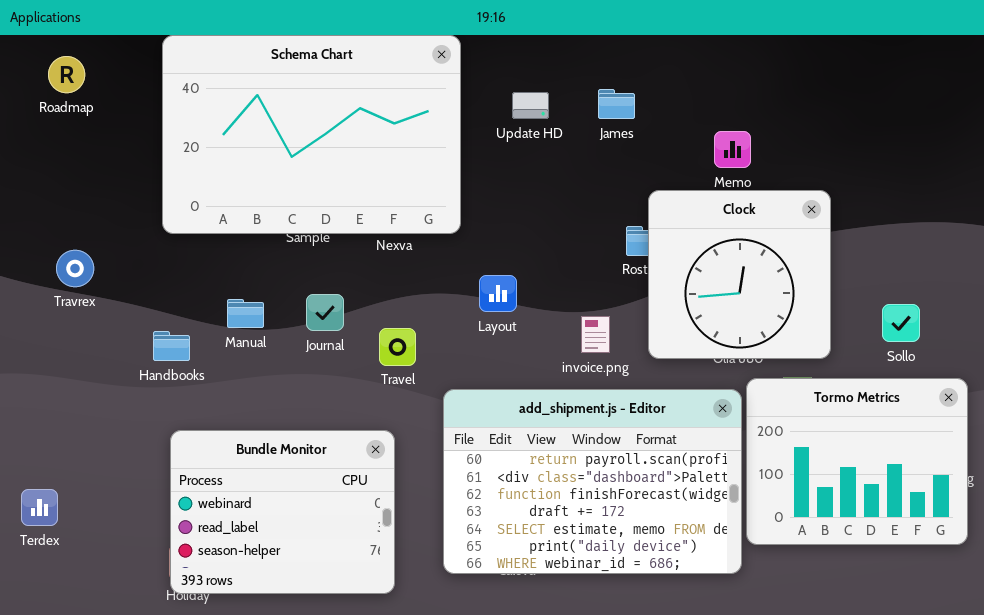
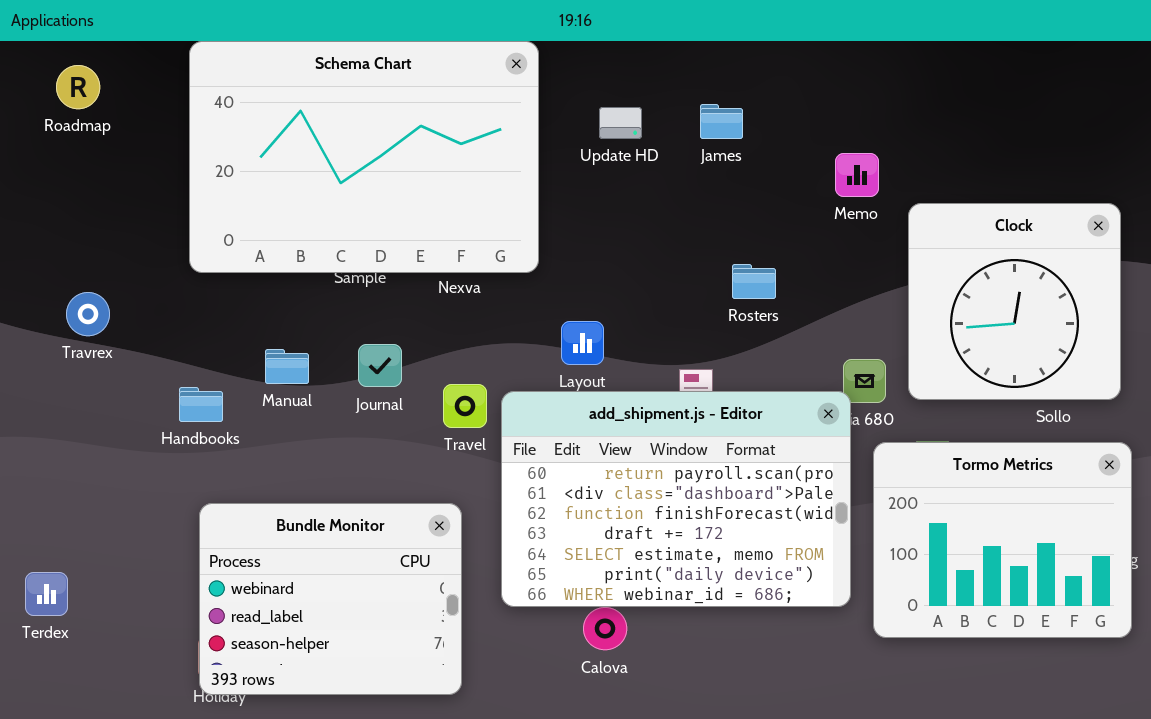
Clock: [648,190,831,359] -> [908,203,1121,400], moved
add_shipment.js - Editor: [443,389,742,574] -> [501,391,851,607], moved

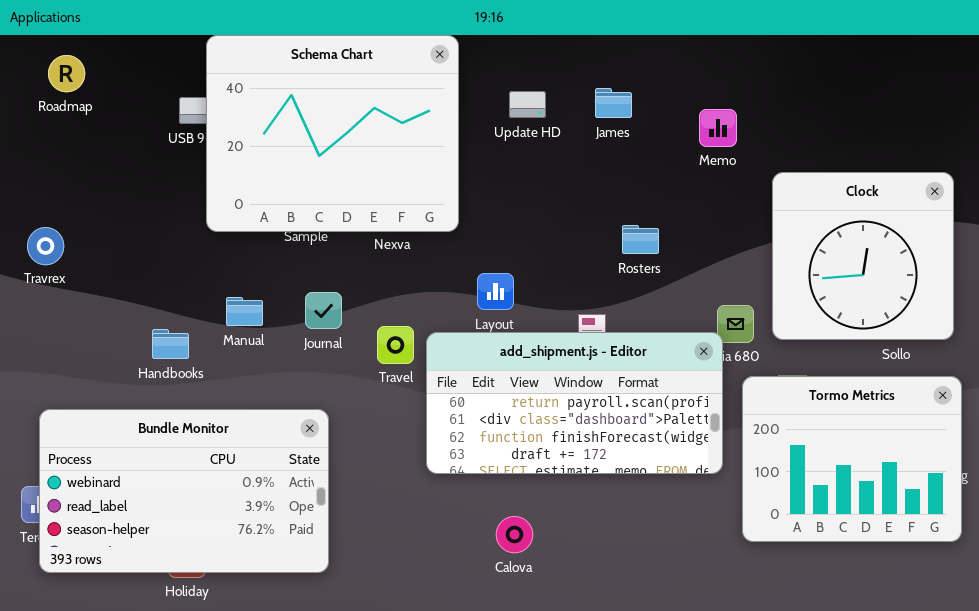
Schema Chart: [189,41,539,273] -> [206,35,459,232], resized
Memo: [835,153,879,197] -> [699,109,737,147], moved
Travrex: [66,292,110,336] -> [27,227,64,265], moved
add_shipment.js - Editor: [501,391,851,607] -> [426,332,723,474], resized
Bundle Monitor: [199,503,462,695] -> [39,409,329,573], moved, resized

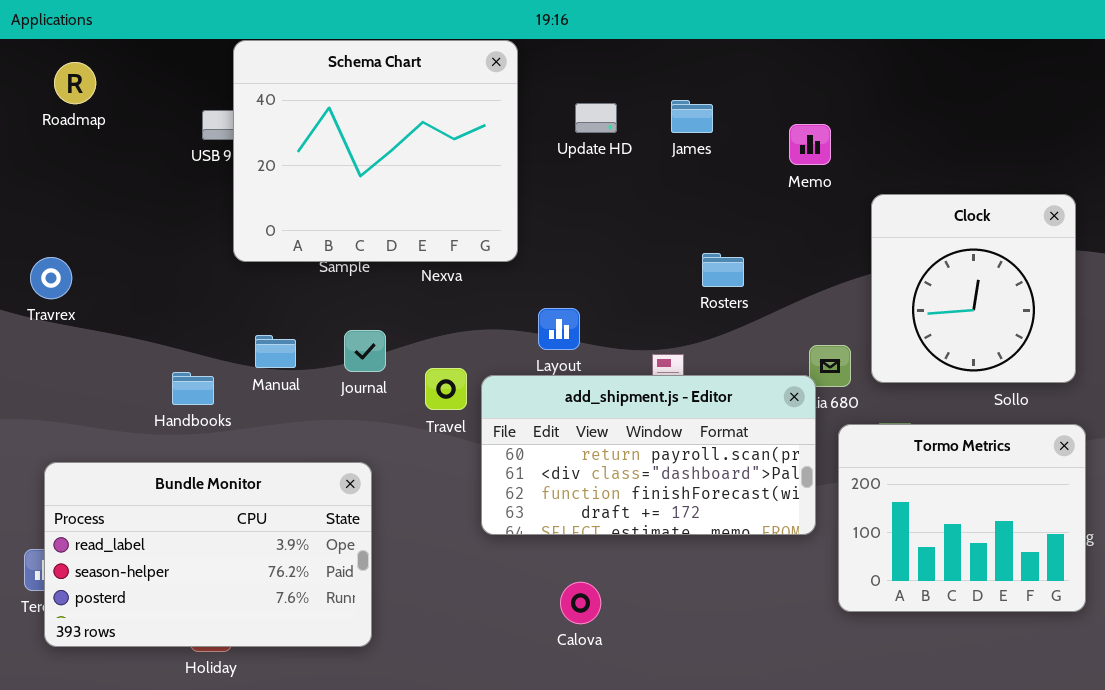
Bundle Monitor: [39,409,329,573] -> [44,462,372,647], scrolled down 1 row

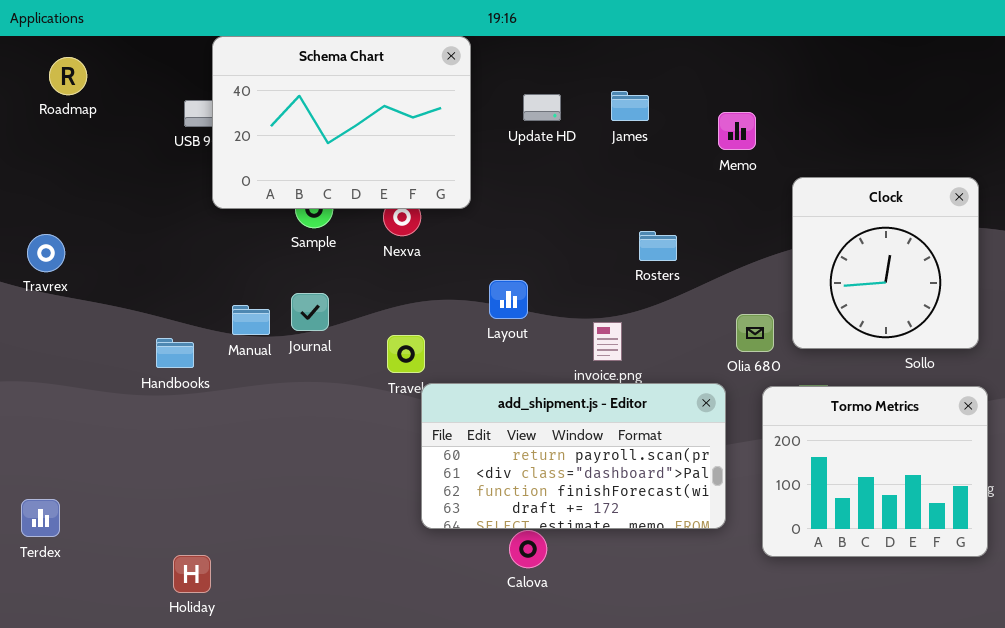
Schema Chart: [233,40,518,262] -> [212,36,471,209], resized
Journal: [344,330,386,372] -> [291,293,329,331], moved
add_shipment.js - Editor: [481,375,816,535] -> [421,383,726,529], moved
Bundle Monitor: [44,462,372,647] -> none, closed

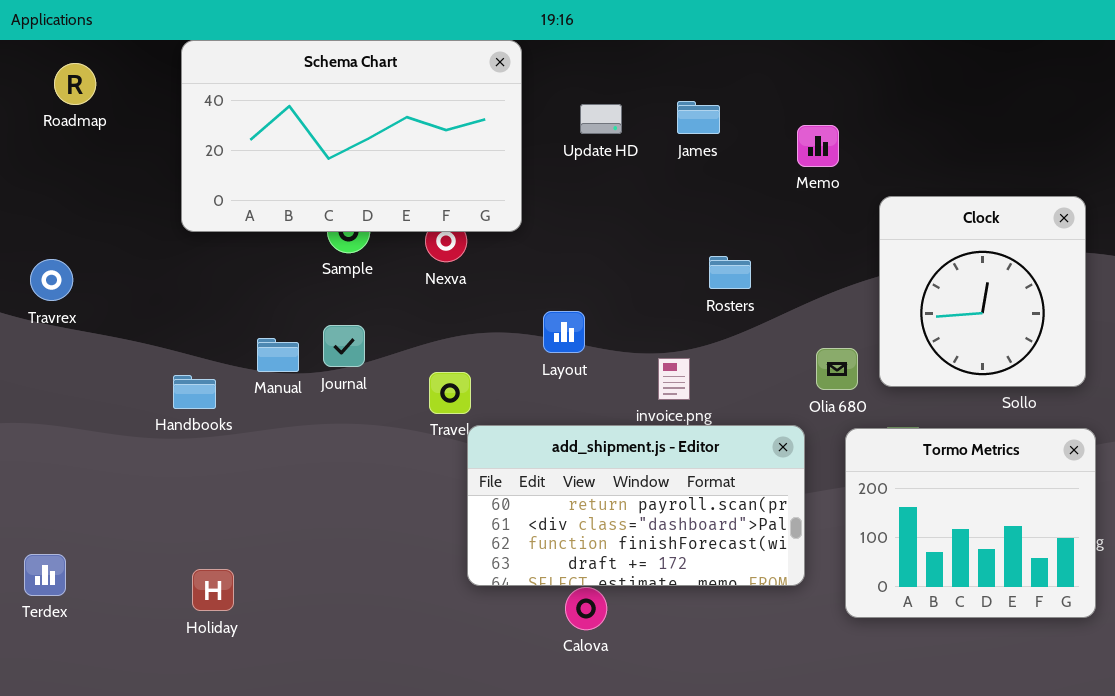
Schema Chart: [212,36,471,209] -> [181,40,522,232], resized
Holiday: [173,555,211,593] -> [192,569,234,611], moved

